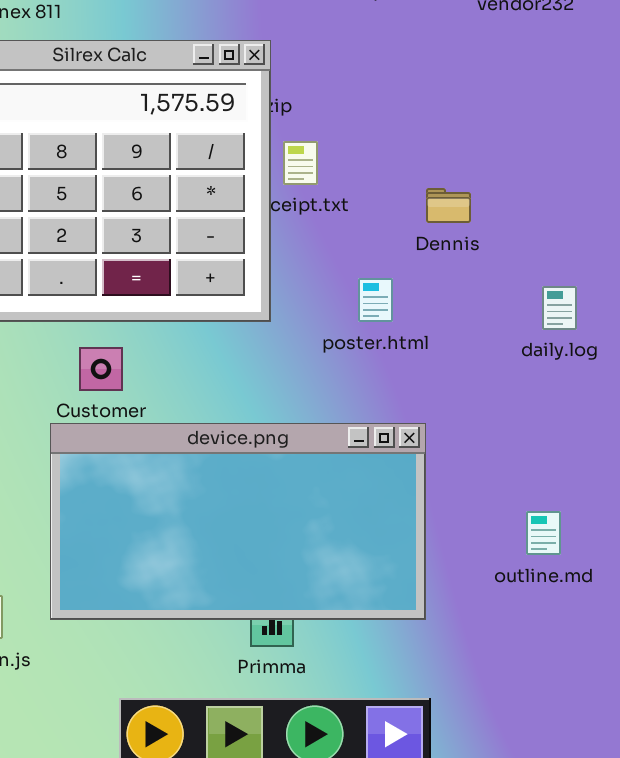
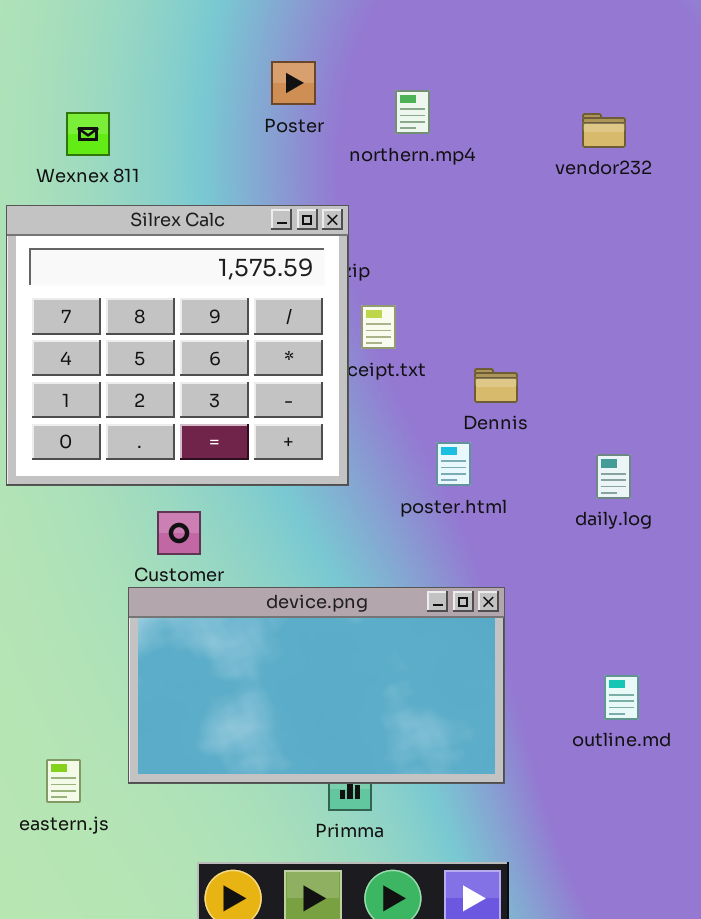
Dennis: [426,188,471,223] -> [474,368,518,403], moved
daily.log: [542,286,577,330] -> [596,454,631,499], moved

